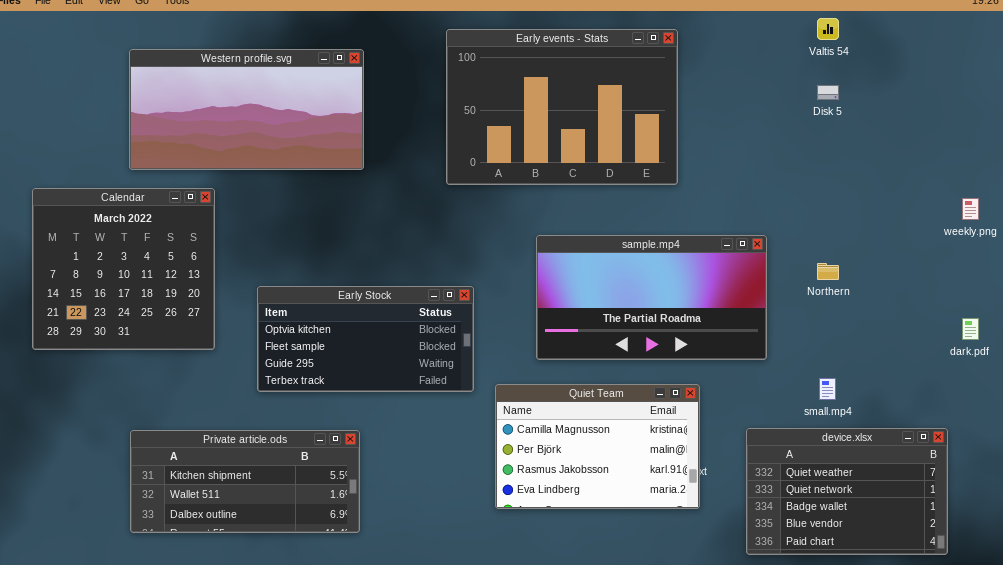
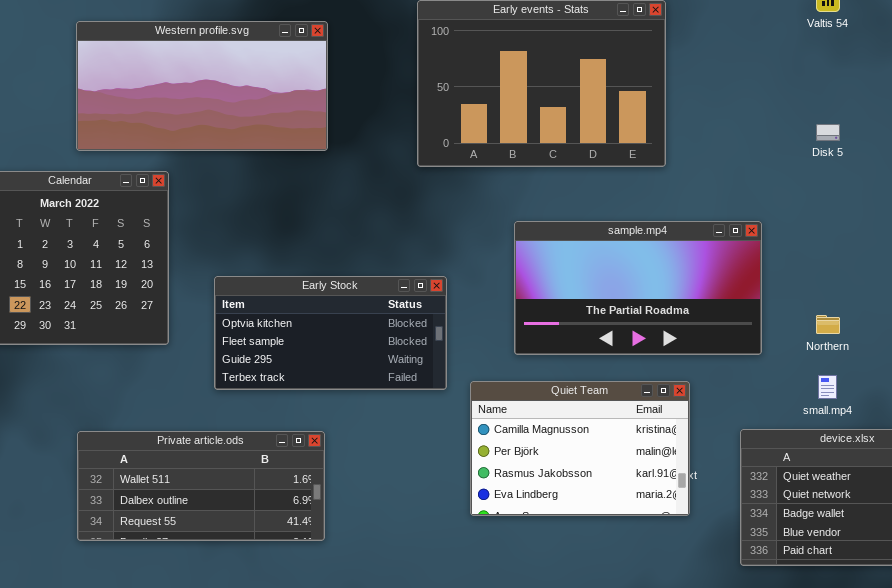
Disk 5: [817,85,839,100] -> [816,124,840,141], moved
Northern: [817,263,839,280] -> [816,315,840,334], moved
Private article.ods: [130,430,360,533] -> [77,431,325,541], scrolled down 1 row

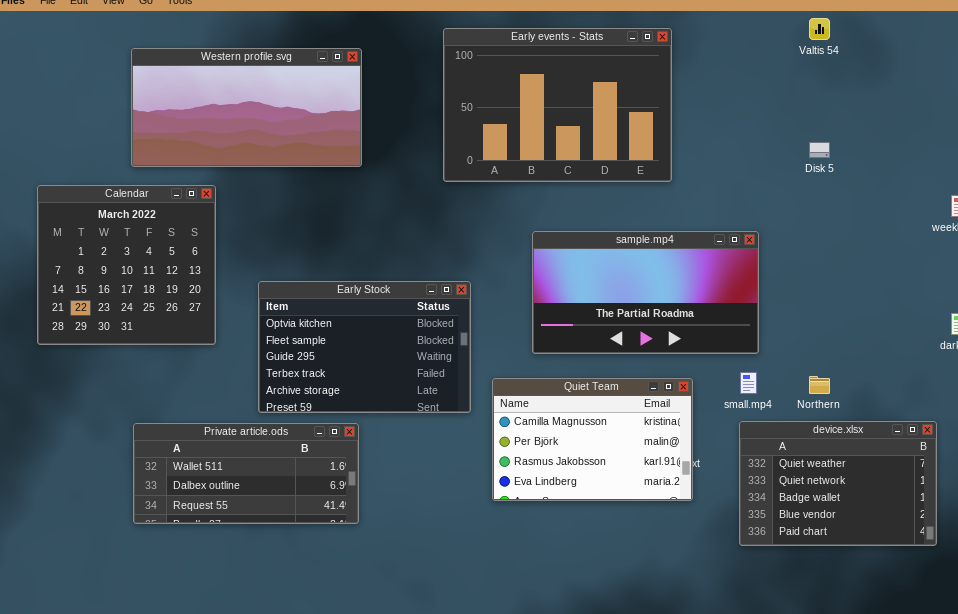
Early Stock: [214,276,447,390] -> [258,281,471,413], resized
Northern: [816,315,840,334] -> [809,376,830,394], moved
small.mp4: [818,375,837,399] -> [740,372,757,394], moved

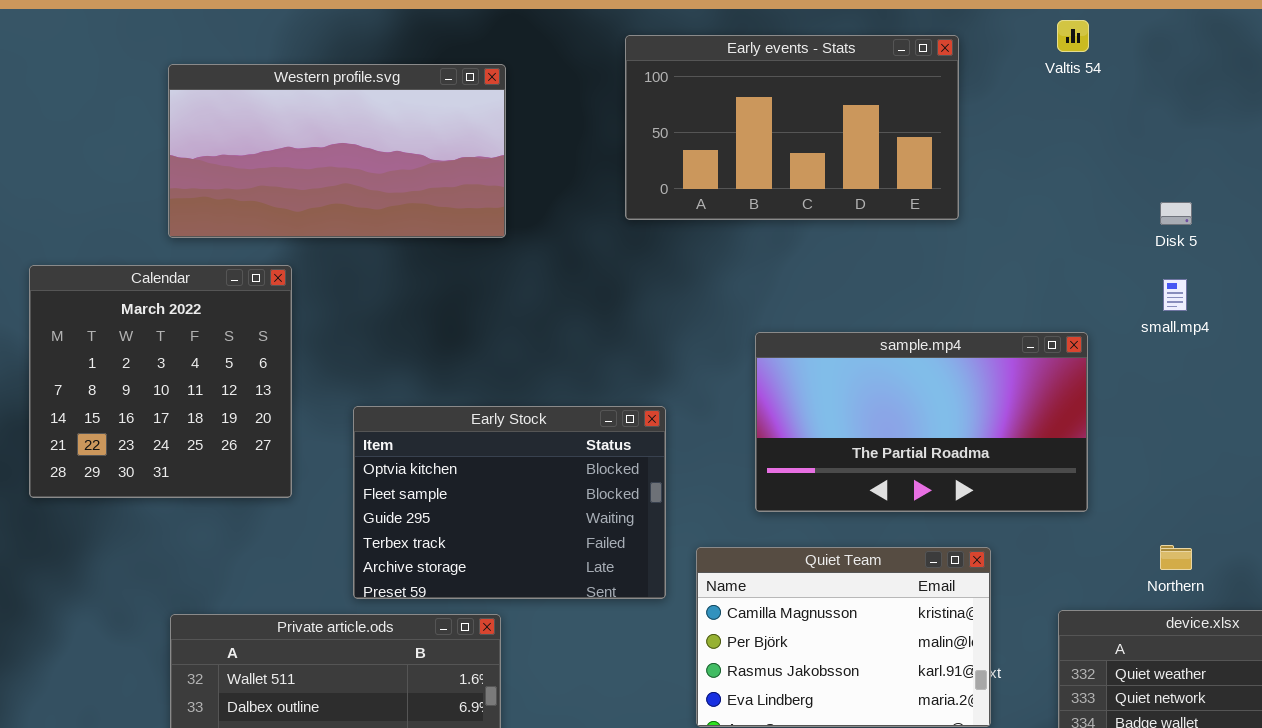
Valtis 54: [809,18,830,40] -> [1057,20,1089,52], moved
Early events - Stats: [443,28,672,182] -> [625,35,959,220], resized
small.mp4: [740,372,757,394] -> [1163,279,1187,311], moved

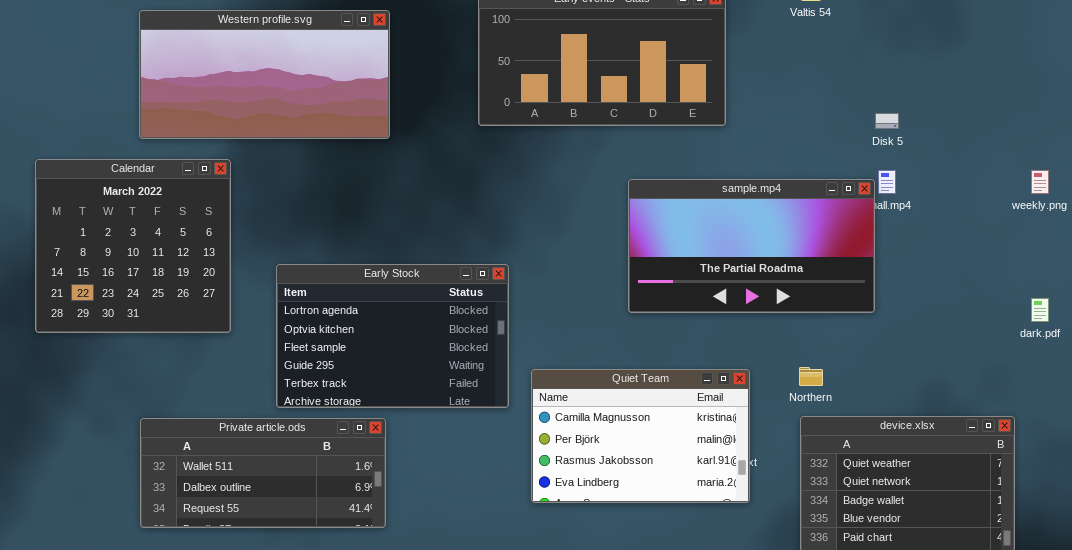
sample.mp4: [755,332,1088,512] -> [628,179,875,313], moved
Early Stock: [353,406,666,599] -> [276,264,509,408], scrolled up 1 row
Northern: [1160,545,1192,570] -> [799,367,823,386], moved

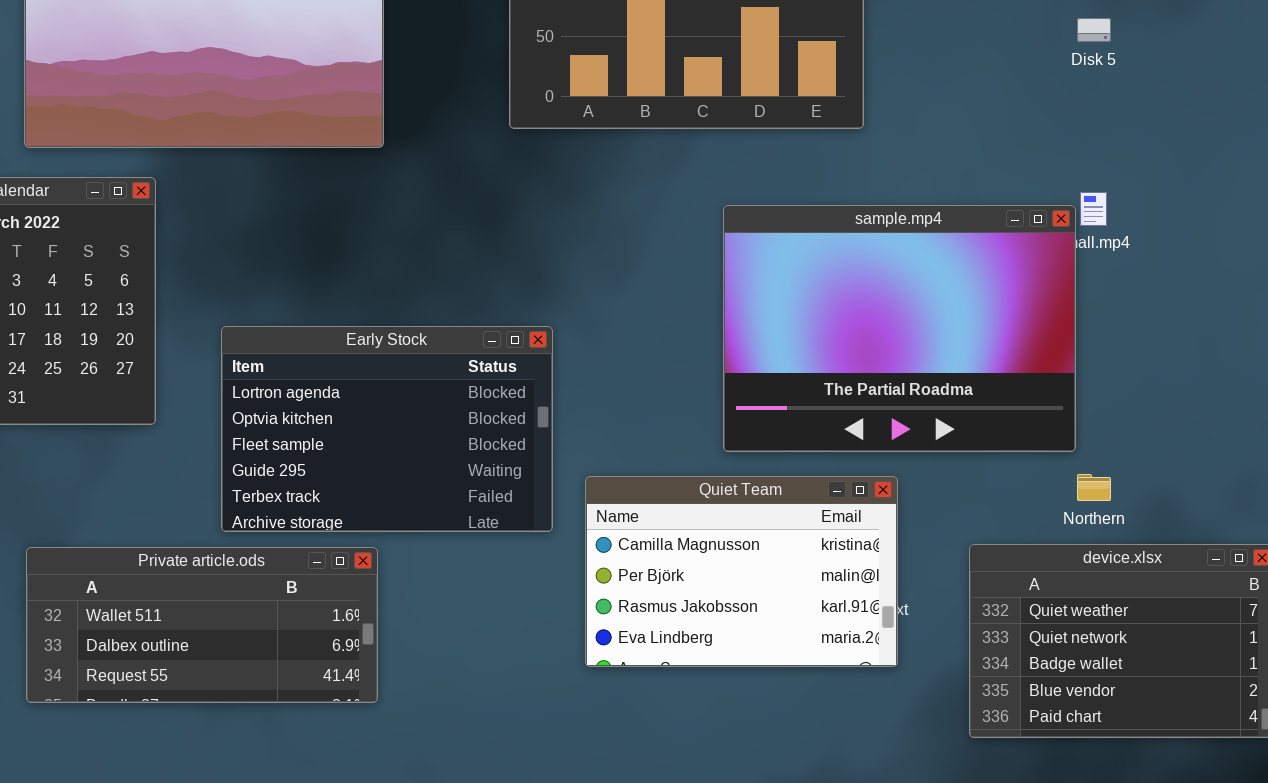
Disk 5: [875,113,899,129] -> [1077,18,1111,42], moved
sample.mp4: [628,179,875,313] -> [723,205,1076,452], resized
Northern: [799,367,823,386] -> [1077,474,1111,501], moved

